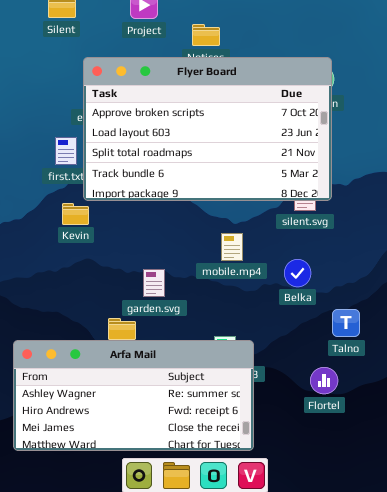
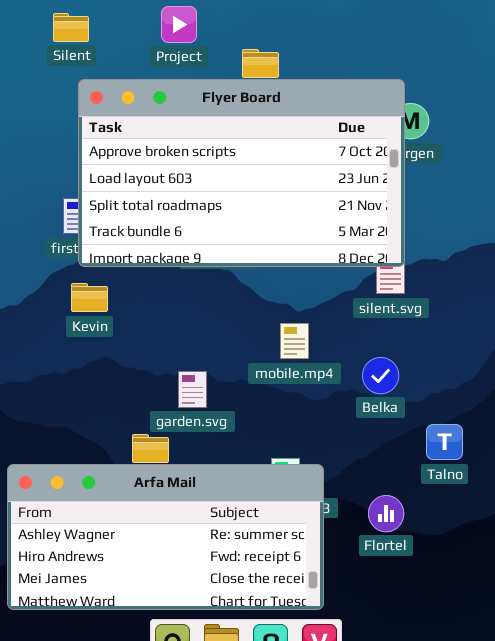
Flyer Board: [83,57,332,201] -> [78,79,405,267], moved
Flortel: [310,367,338,394] -> [368,495,404,532], moved

